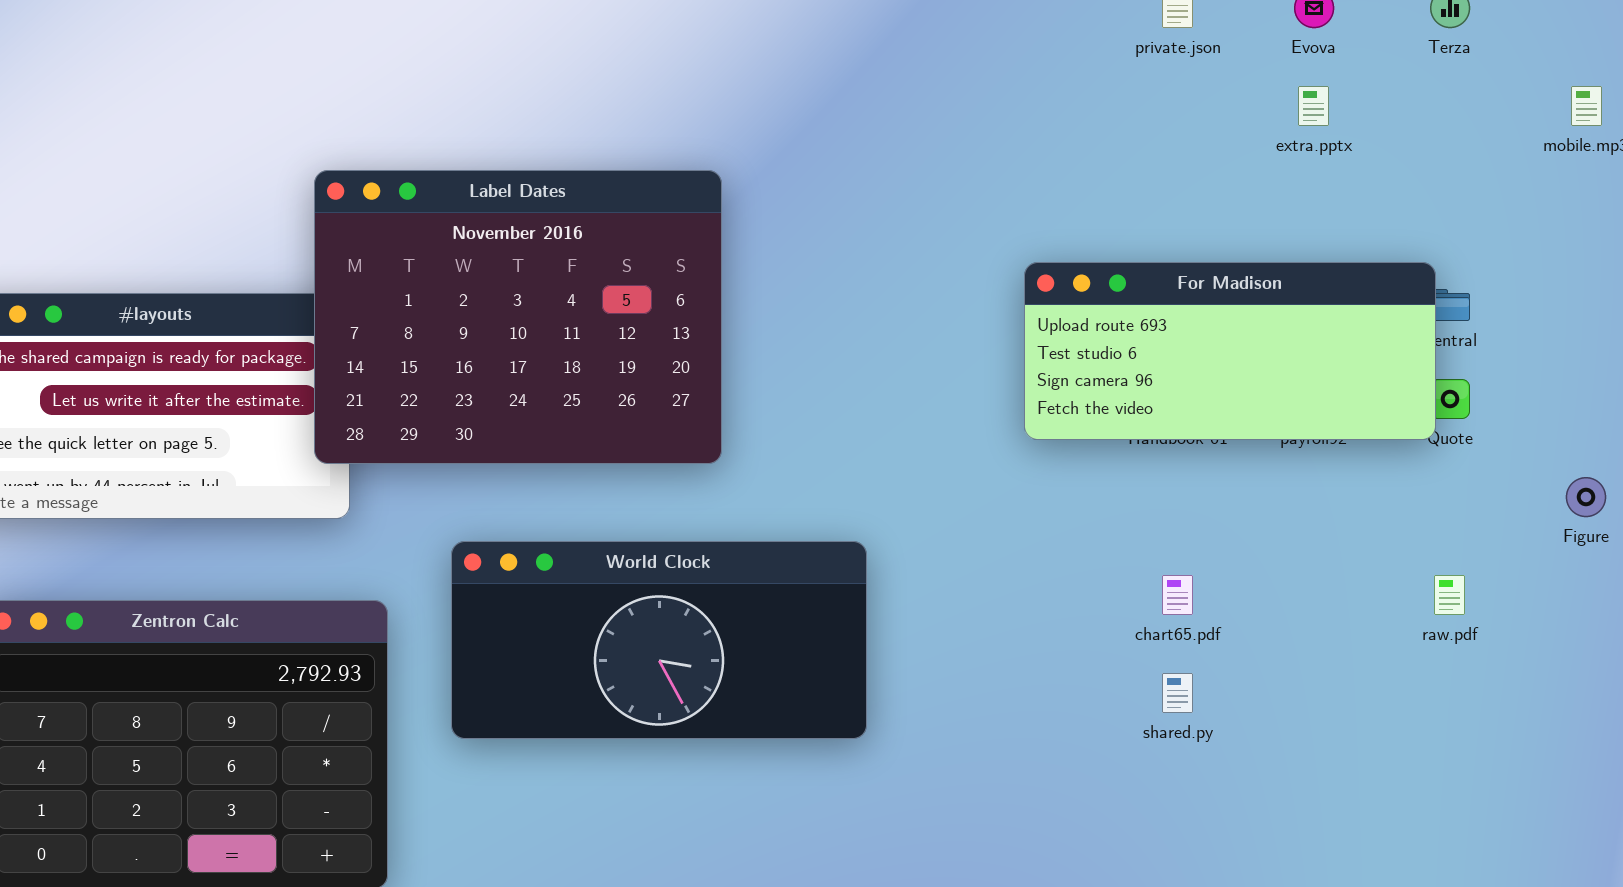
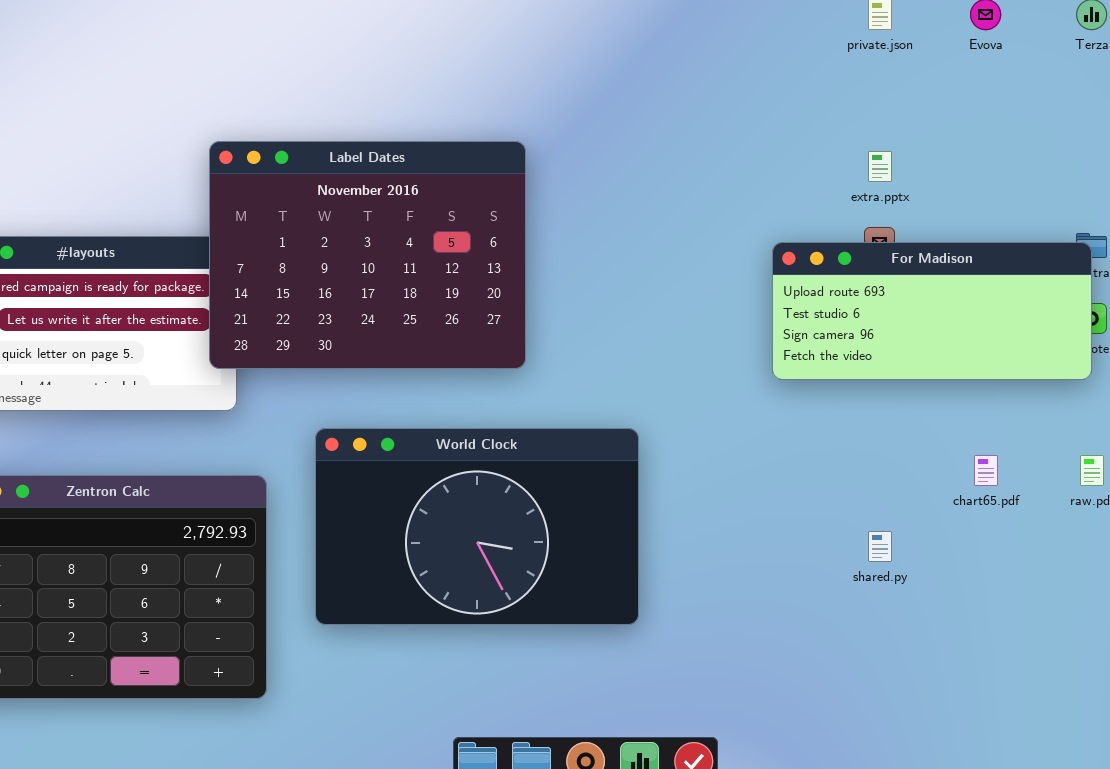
extra.pptx: [1298,86,1329,126] -> [868,151,892,182], moved
For Madison: [1024,262,1436,440] -> [772,242,1092,380], moved
World Clock: [451,541,867,739] -> [315,428,639,625], resized
chart65.pdf: [1162,575,1193,615] -> [974,455,998,486], moved

